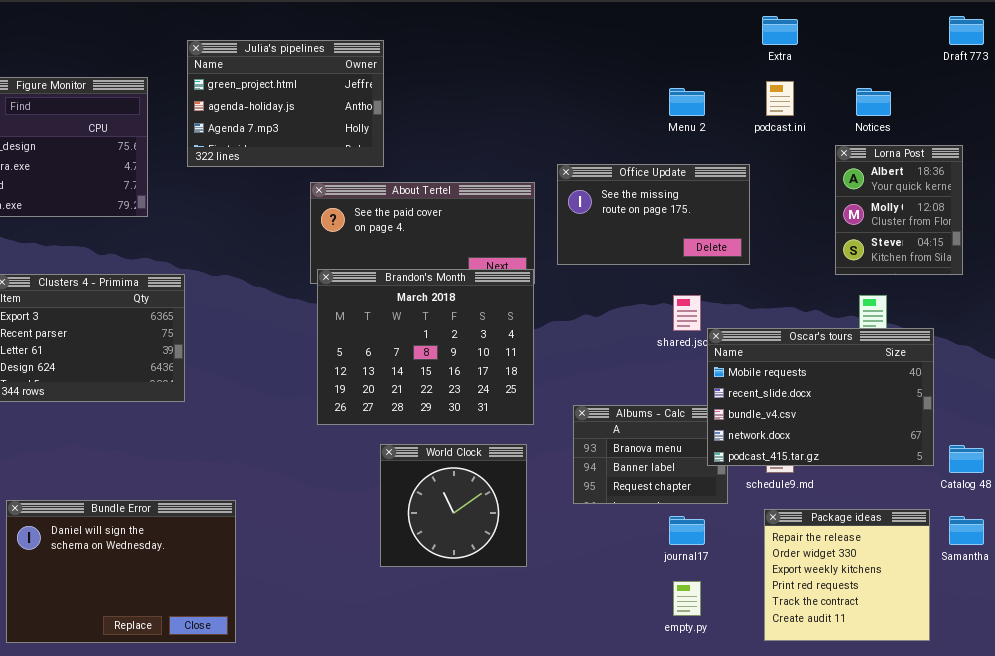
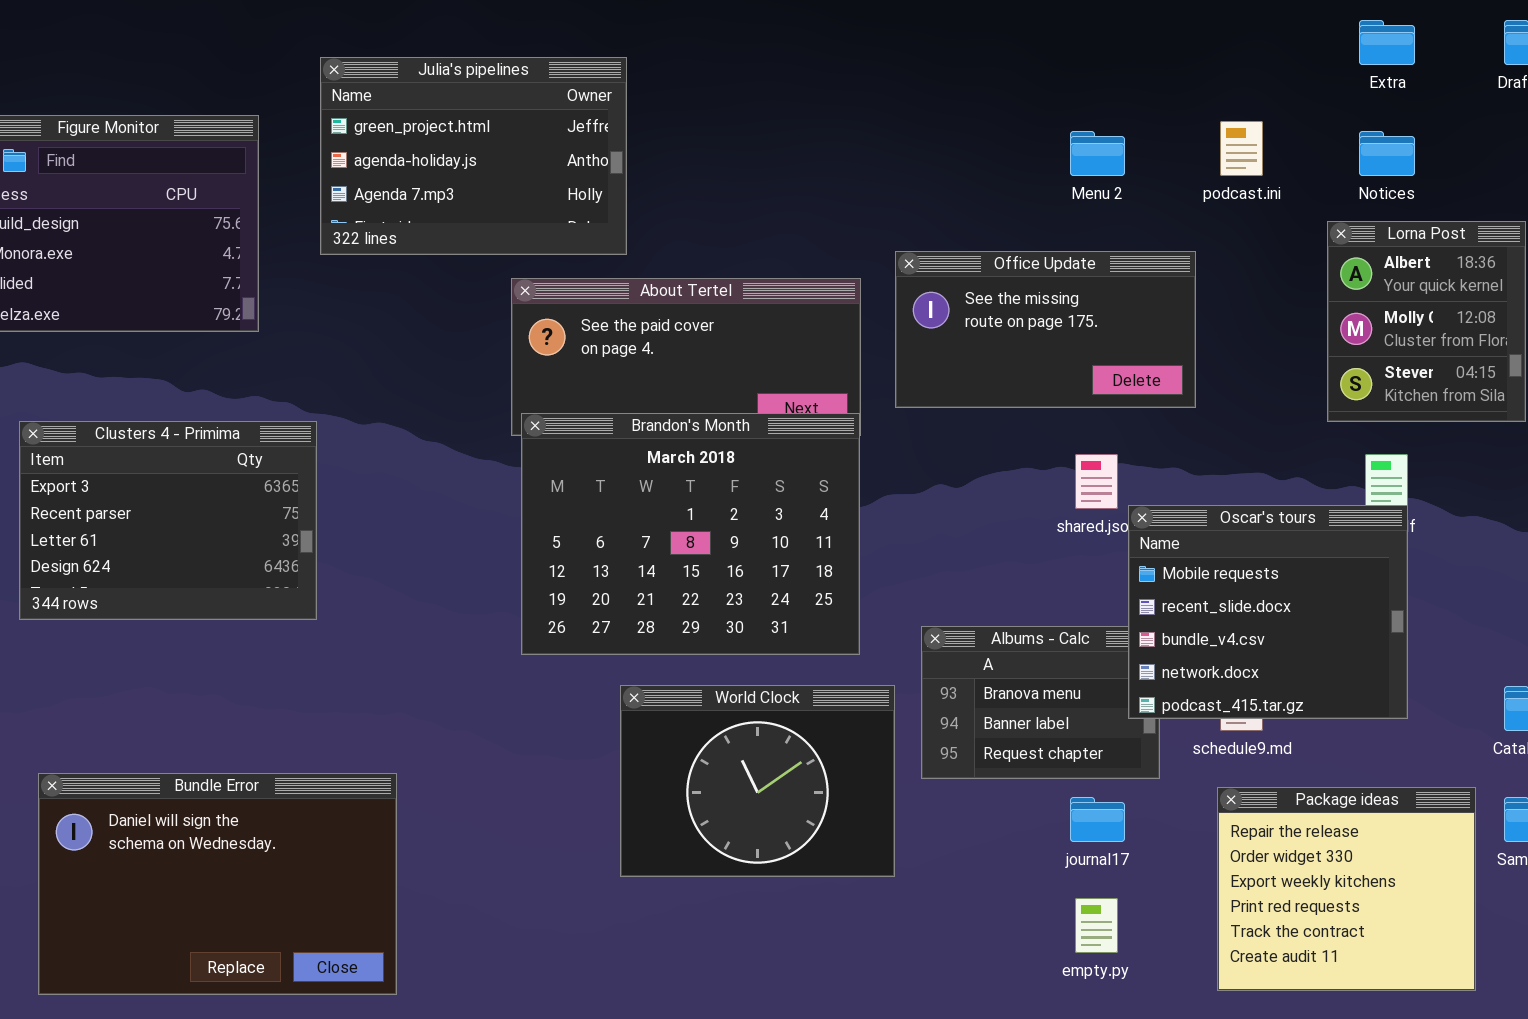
Extra: [762,16,798,45] -> [1359,20,1415,65], moved
Oscar's tours: [707,328,934,466] -> [1128,505,1408,719], resized
World Clock: [380,444,527,567] -> [620,685,895,877], resized

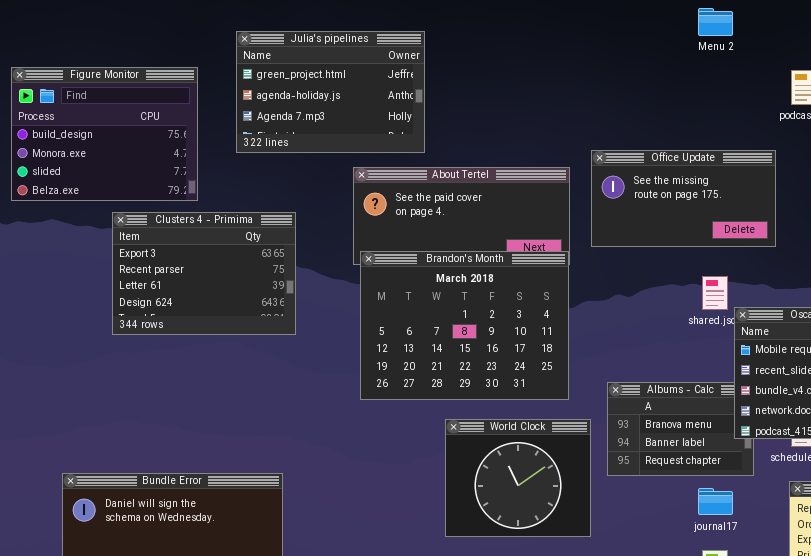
Menu 2: [1070,131,1125,176] -> [698,8,733,36], moved
Clusters 4 - Primima: [19,421,317,620] -> [112,212,296,335], moved
World Clock: [620,685,895,877] -> [445,419,591,537], resized

